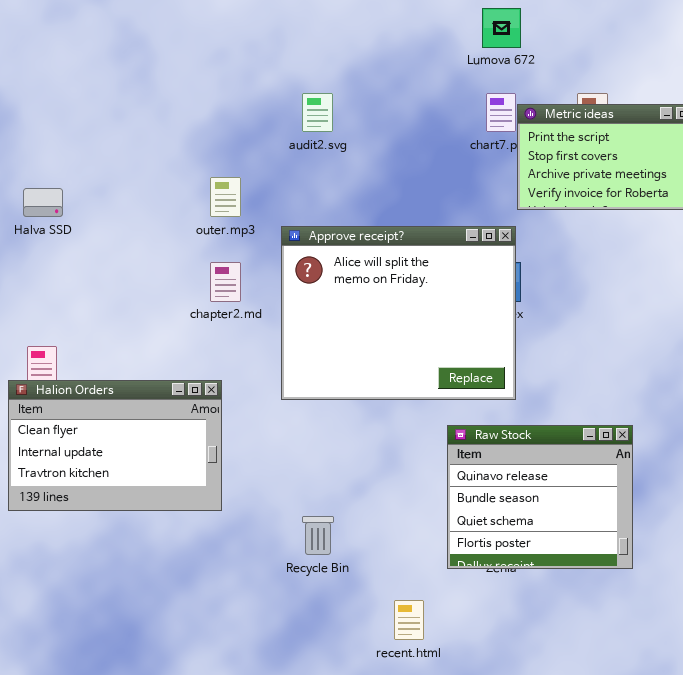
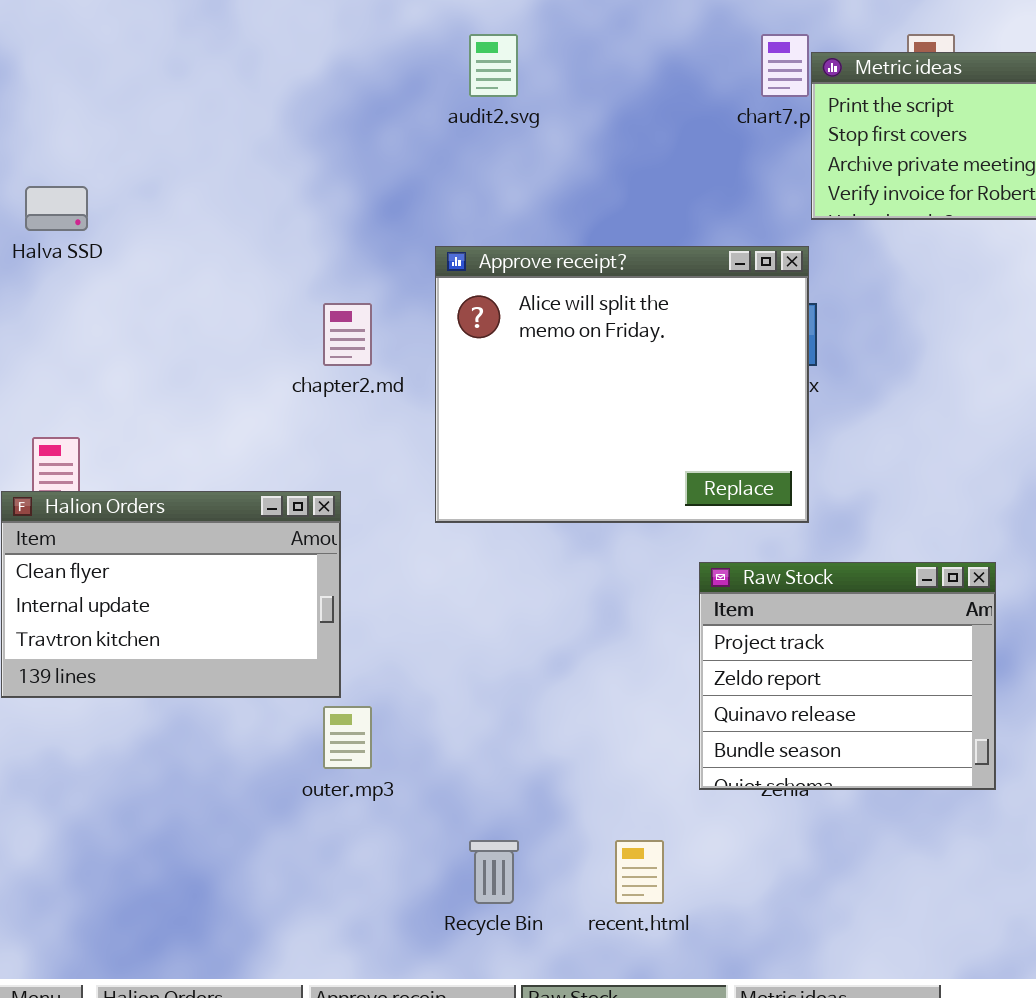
outer.mp3: [210,177,241,217] -> [323,706,372,769], moved
Raw Stock: [447,425,633,569] -> [699,562,996,790], scrolled up 2 rows
Recycle Bin: [302,516,334,555] -> [469,840,519,904], moved

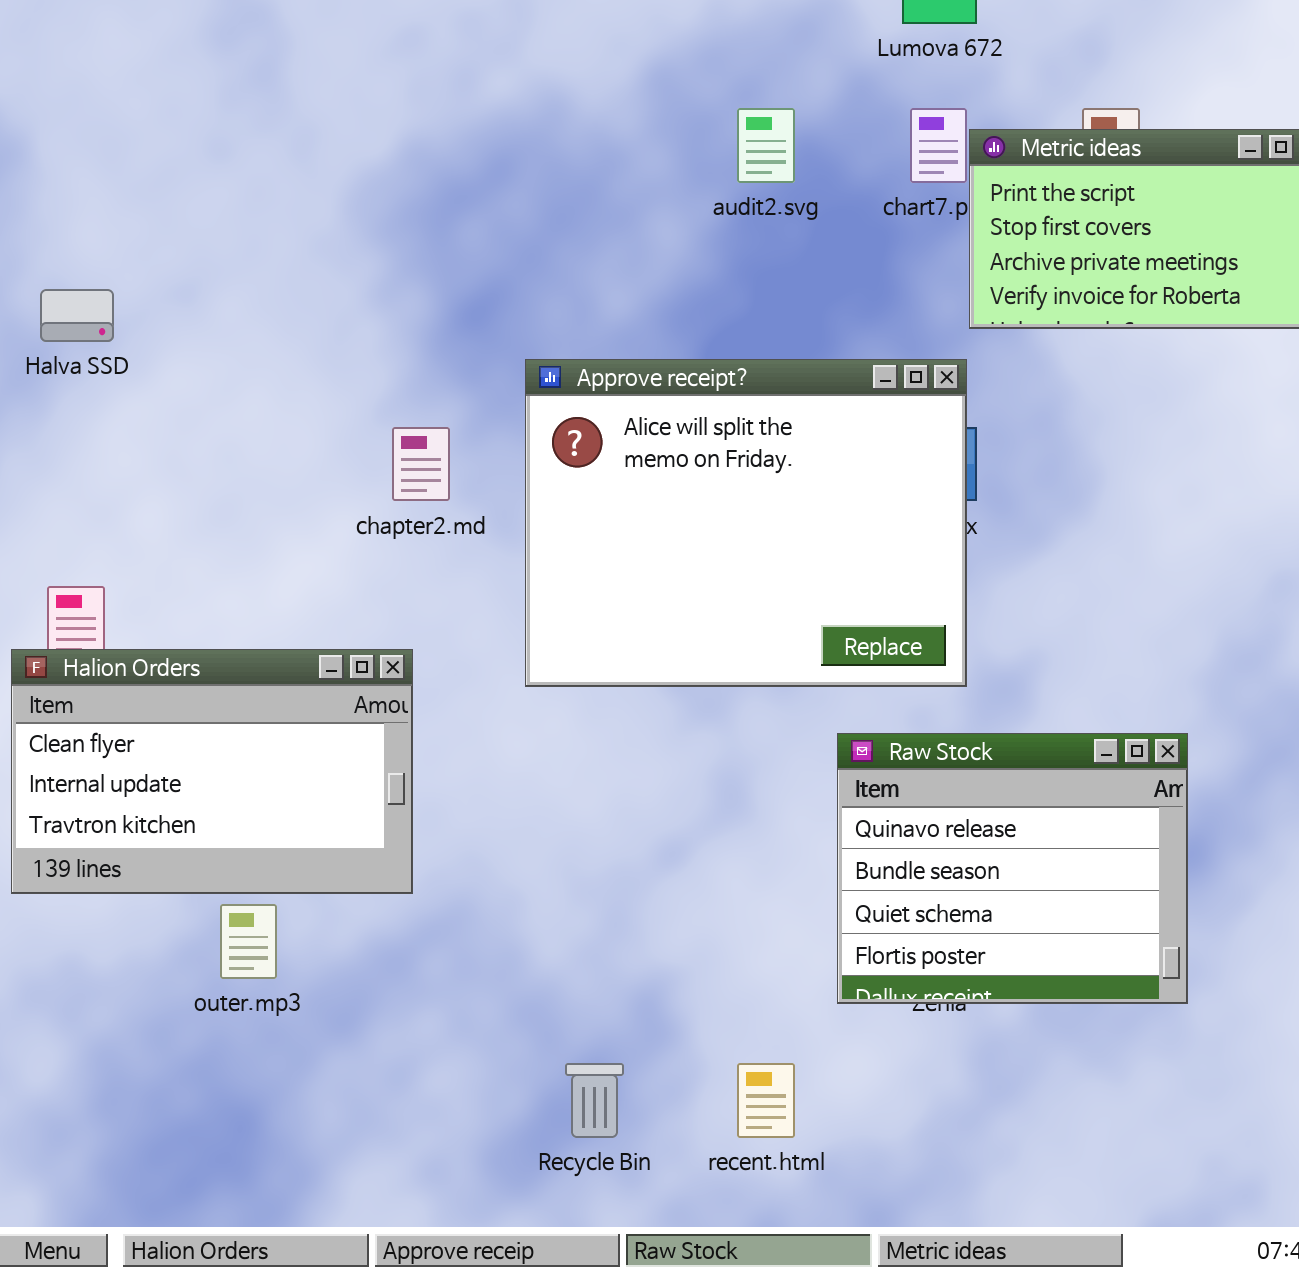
audit2.svg: [469,34,518,97] -> [737,108,795,183], moved
Raw Stock: [699,562,996,790] -> [837,733,1188,1004], scrolled down 2 rows
outer.mp3: [323,706,372,769] -> [220,904,277,979], moved

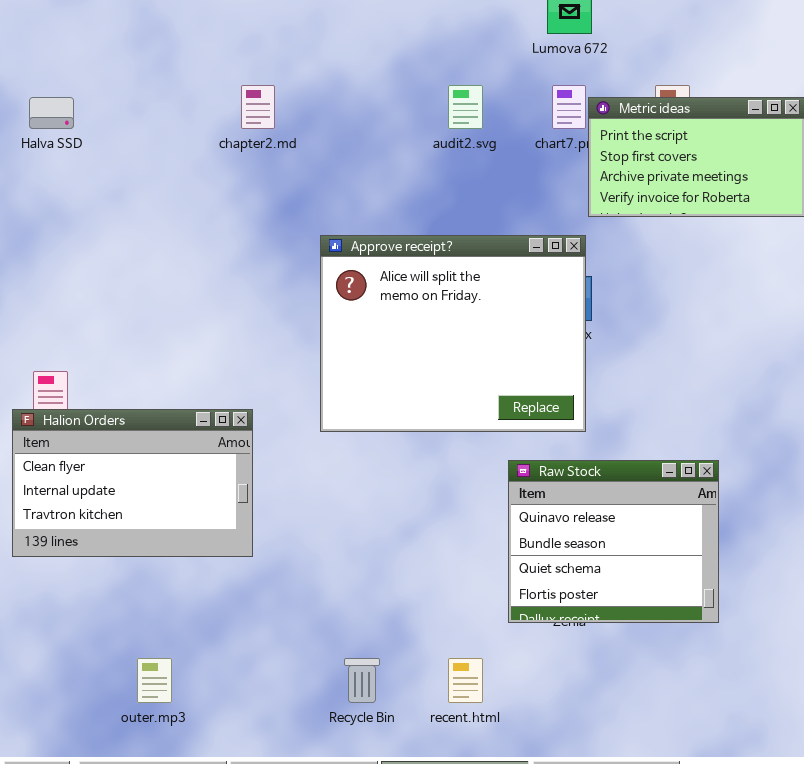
Halva SSD: [40,289,114,342] -> [29,97,74,129], moved
chapter2.md: [392,427,450,501] -> [241,85,275,129], moved
outer.mp3: [220,904,277,979] -> [137,658,172,703], moved

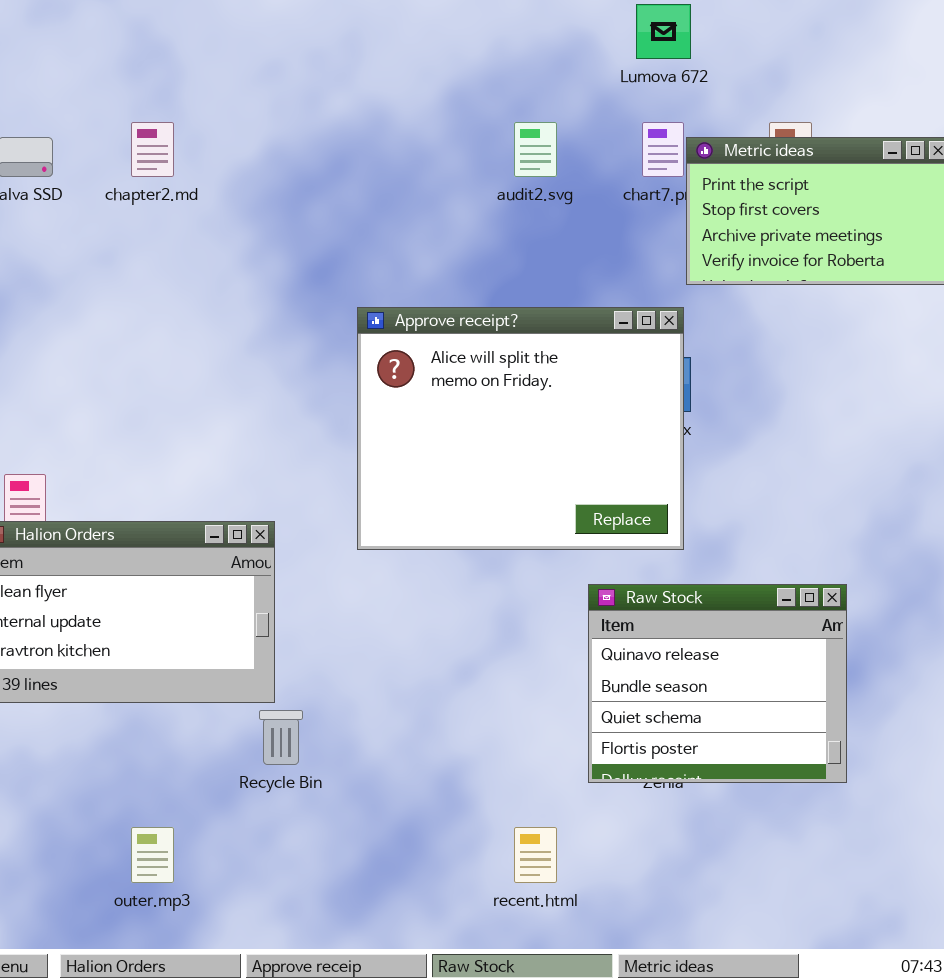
chapter2.md: [241,85,275,129] -> [131,122,174,177], moved
Recycle Bin: [344,658,380,703] -> [259,710,303,765], moved

